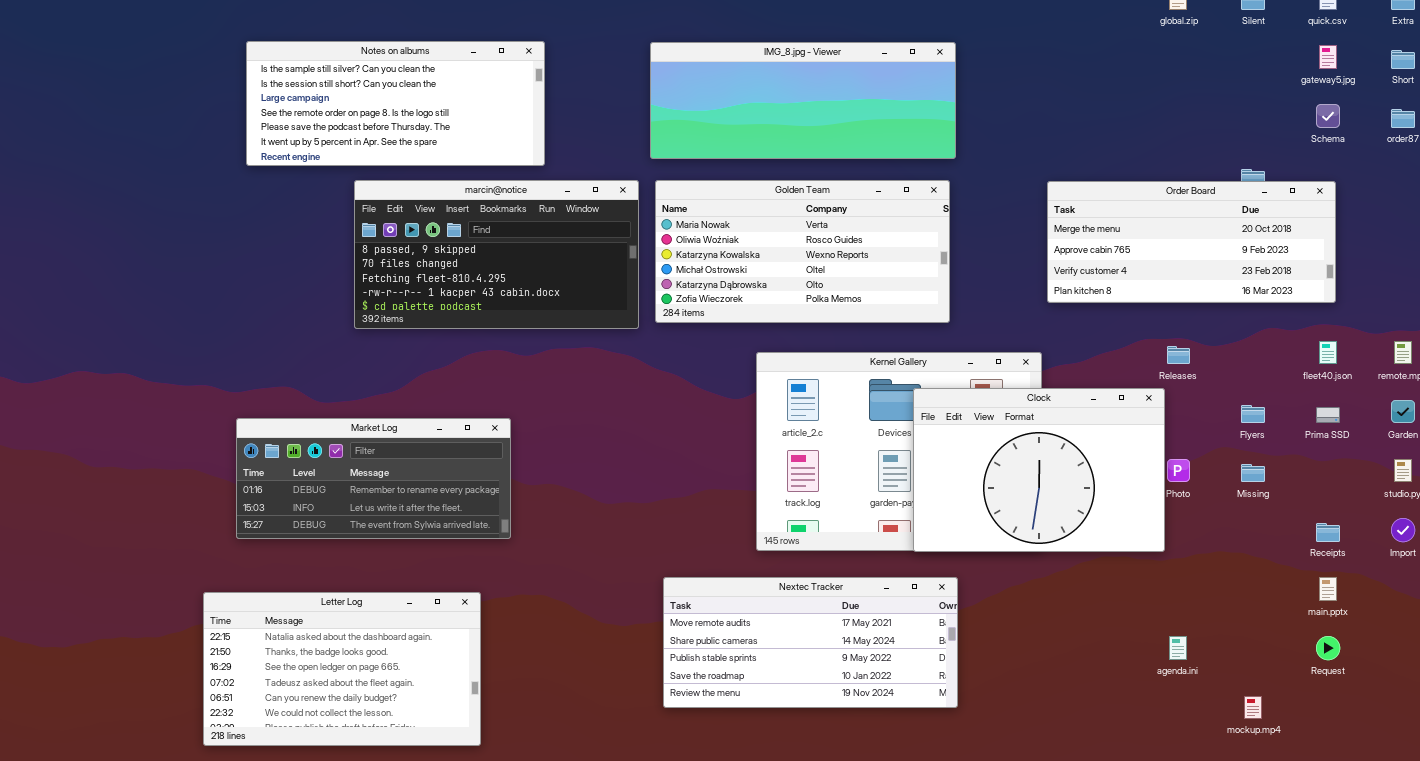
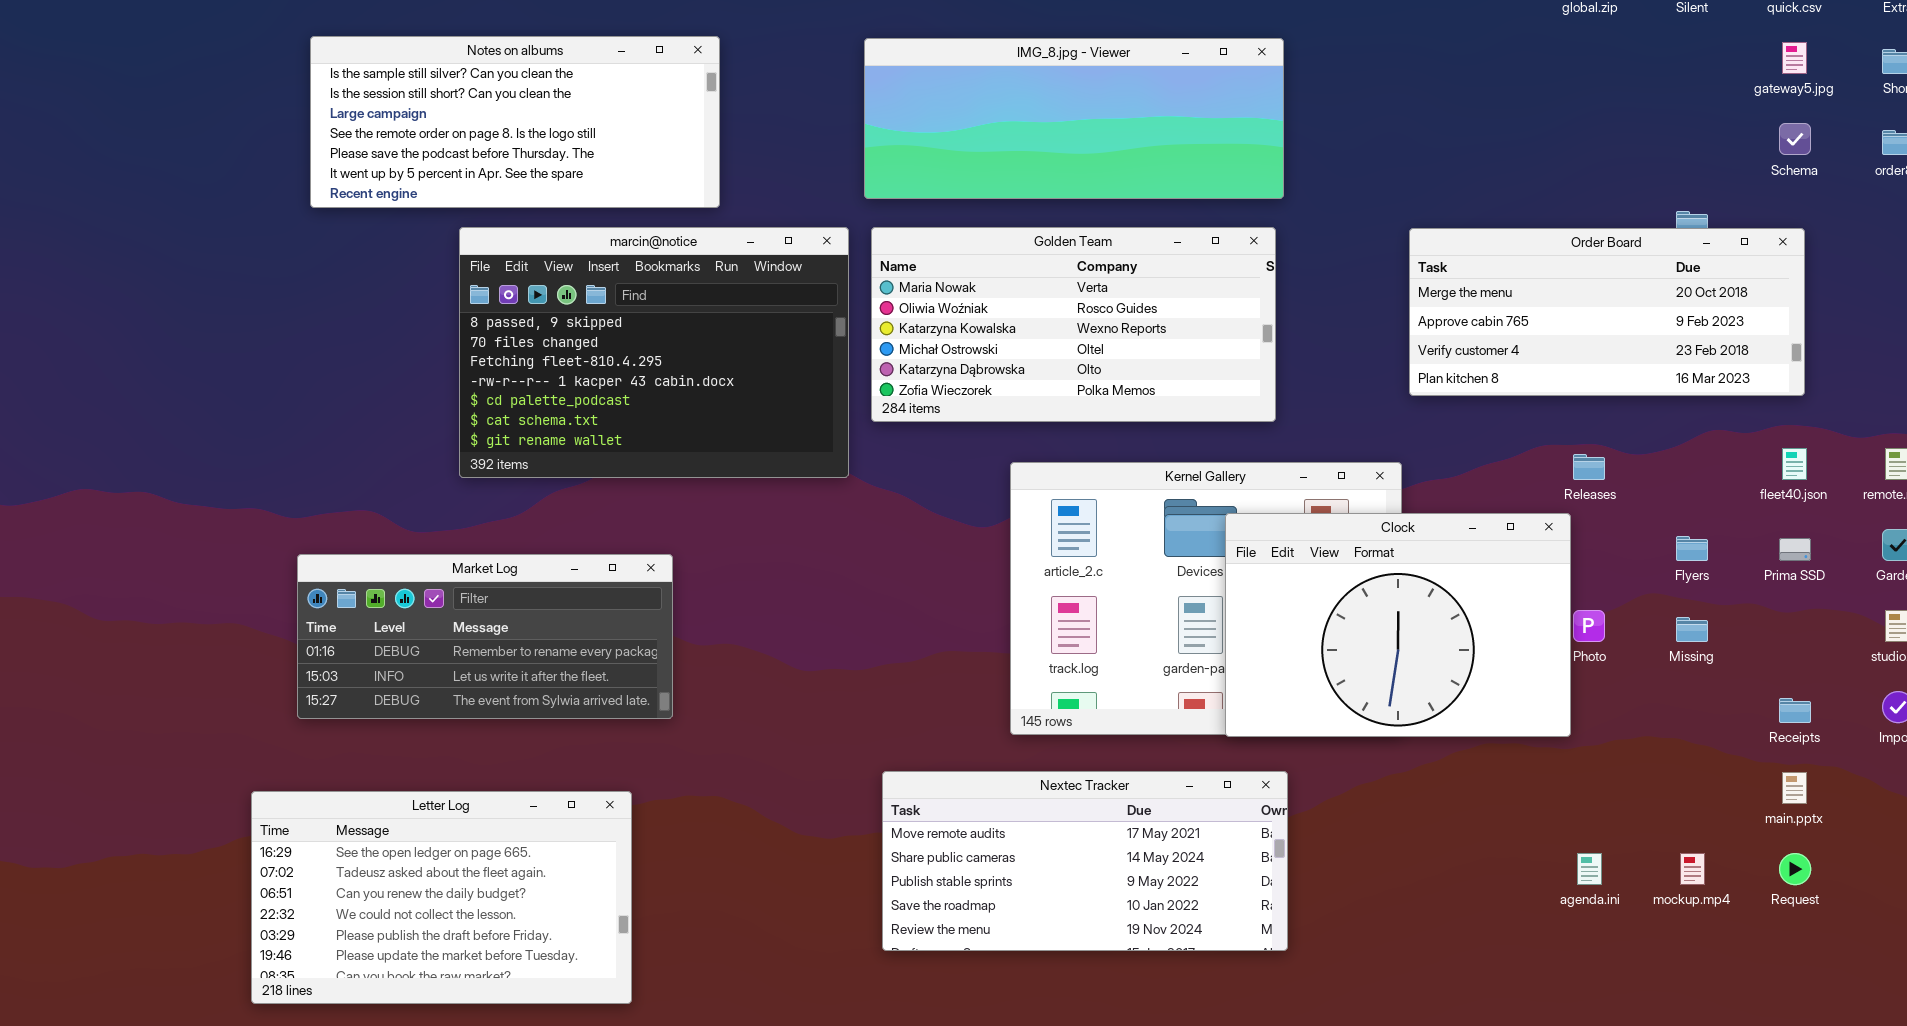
marcin@notice: [354,180,639,329] -> [459,227,849,478], resized
Letter Log: [203,592,481,746] -> [251,791,632,1004], scrolled down 2 rows
mockup.mp4: [1244,696,1262,719] -> [1680,853,1705,885], moved

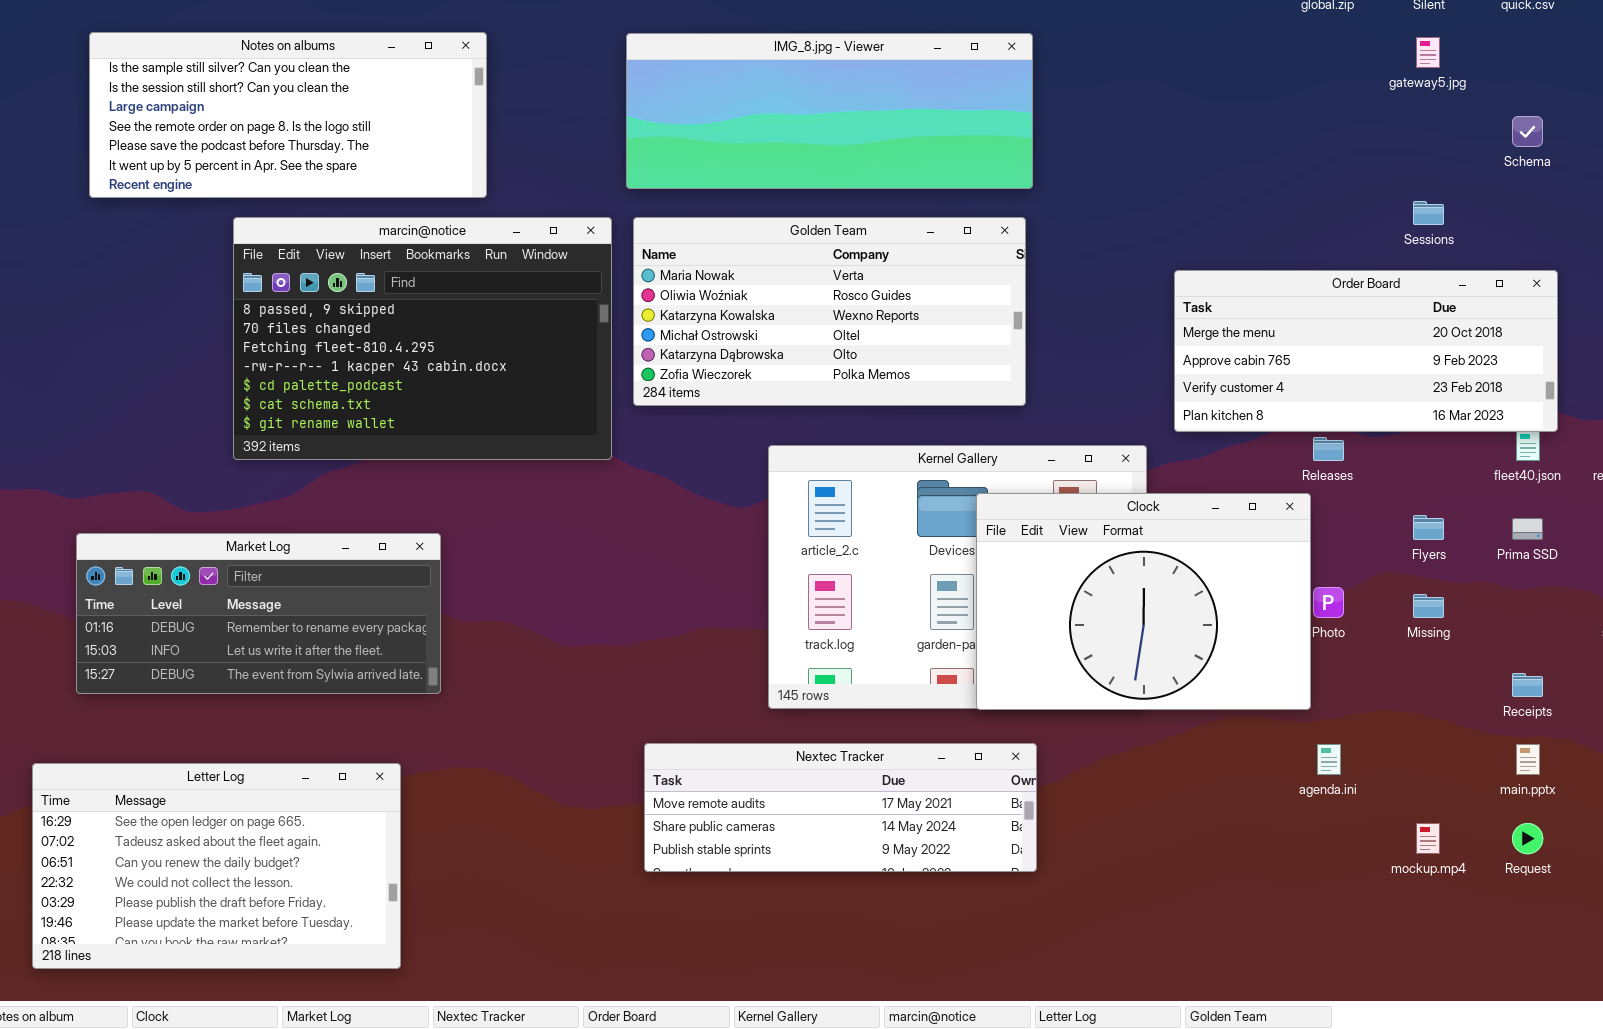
gateway5.jpg: [1782,42,1807,74] -> [1416,37,1440,68], moved
Order Board: [1409,228,1805,396] -> [1174,270,1558,432], moved
Nextec Tracker: [882,771,1288,951] -> [644,743,1037,872], resized
agenda.ini: [1577,853,1602,885] -> [1317,744,1341,775], moved

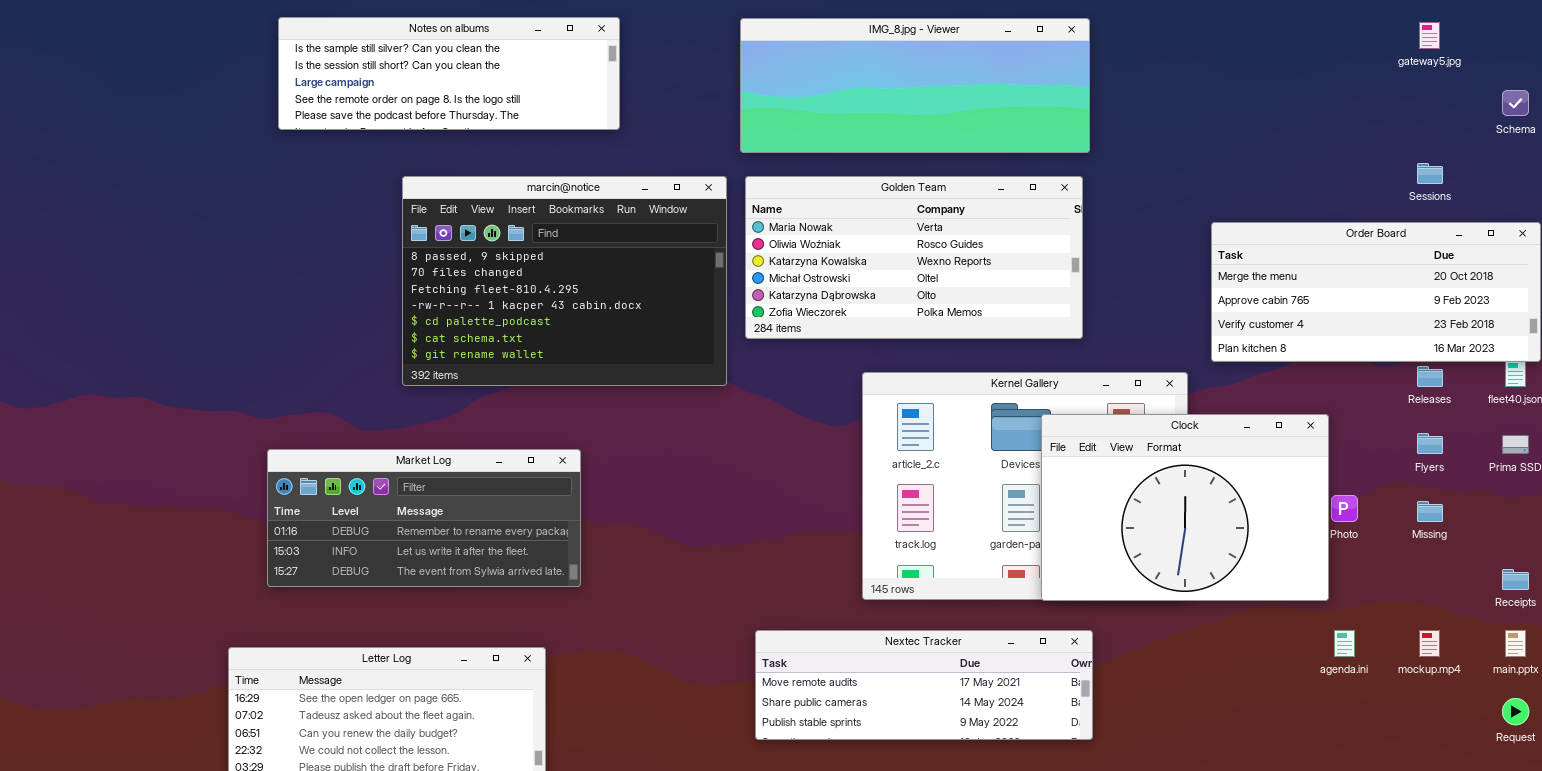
Notes on albums: [89,32,487,198] -> [278,17,620,130], resized
Releases: [1313,437,1344,461] -> [1417,366,1443,387], moved
mockup.mp4: [1416,823,1440,854] -> [1419,630,1440,657], moved

